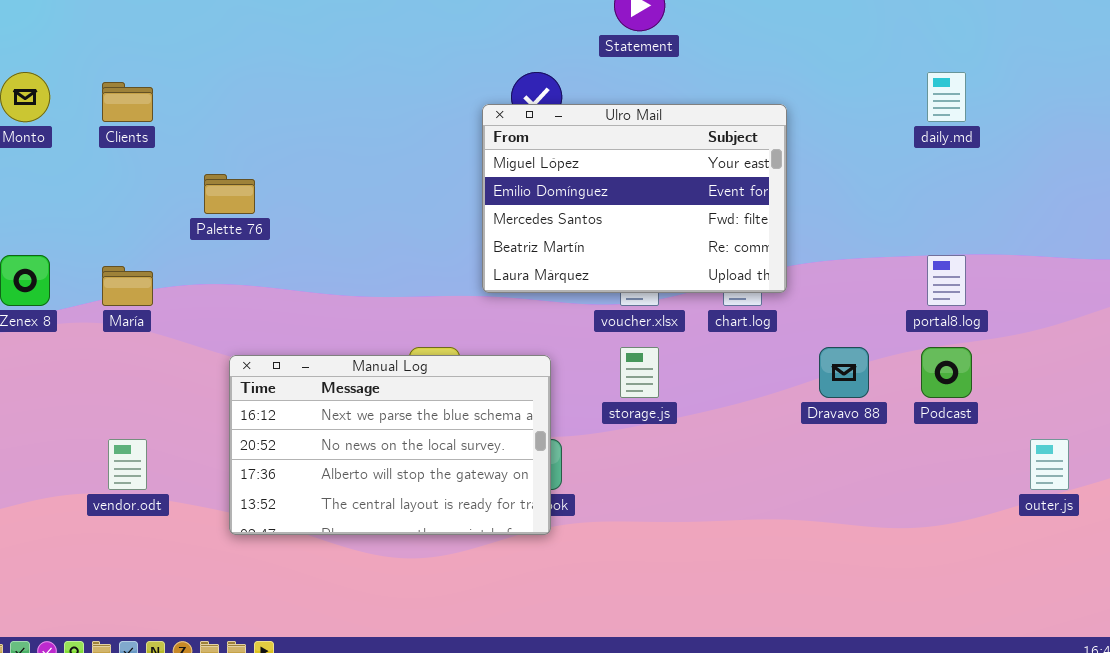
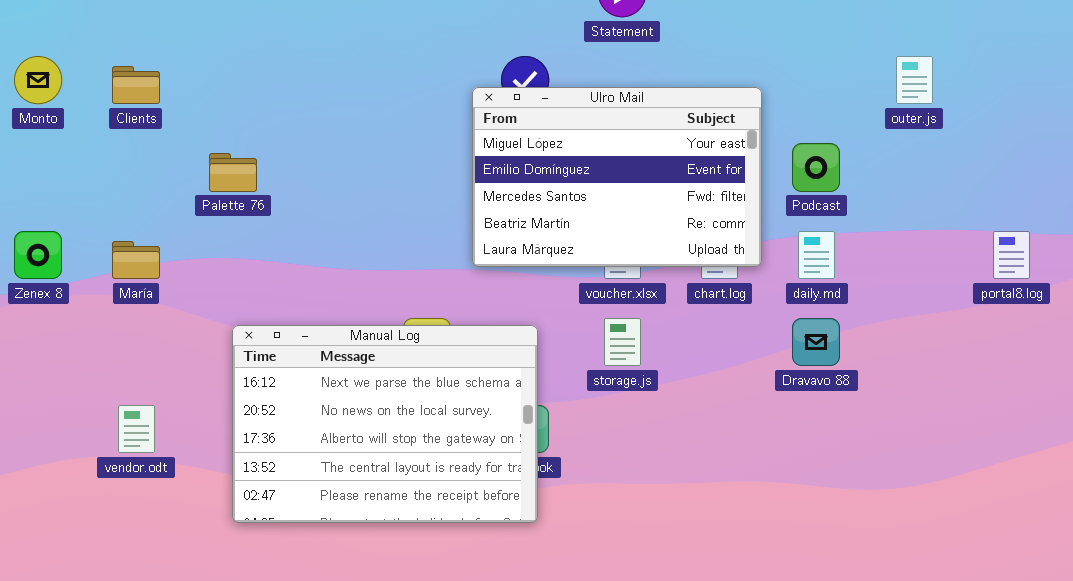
daily.md: [927,72,966,122] -> [798,231,835,279], moved
portal8.log: [927,255,966,306] -> [993,231,1030,279], moved
Podcast: [921,347,972,398] -> [792,143,840,192], moved
Manual Log: [229,355,551,535] -> [232,325,538,523], resized
outer.js: [1030,439,1069,490] -> [896,56,933,104], moved

